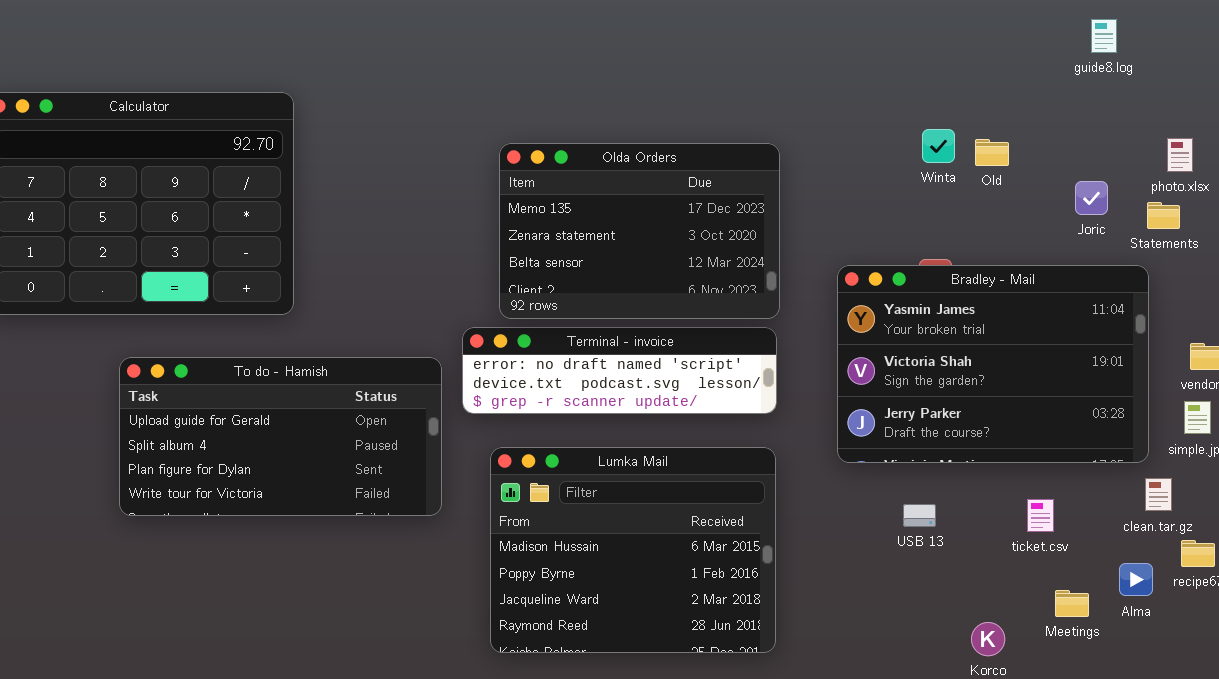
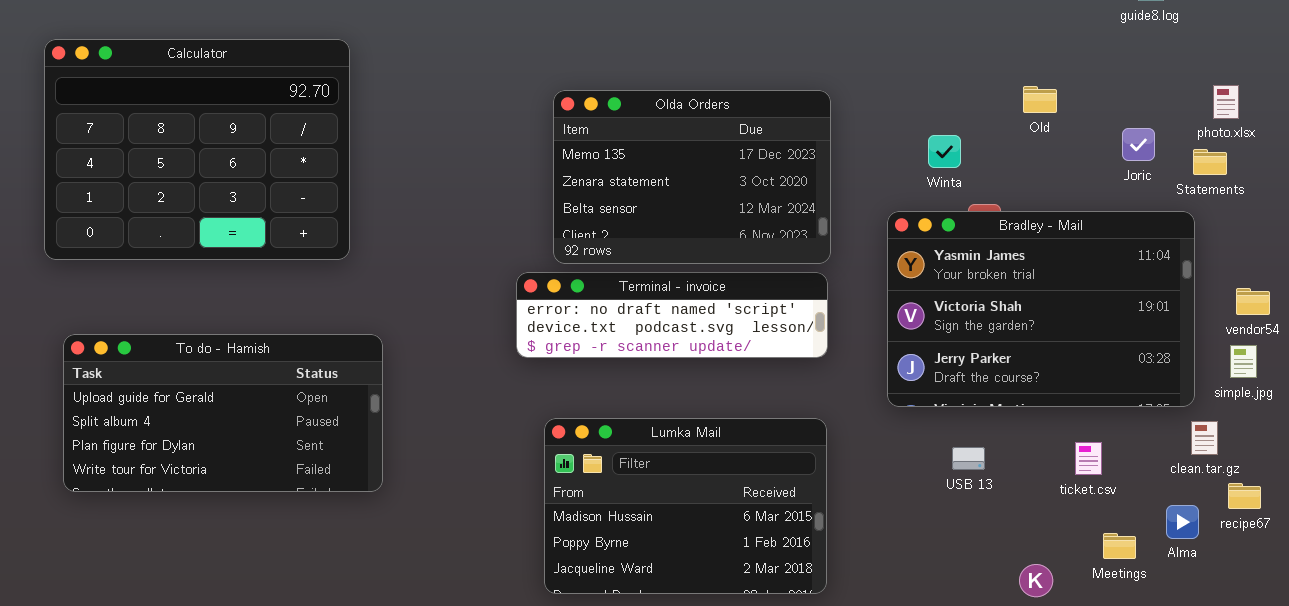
Winta: [922,129,955,163] -> [928,135,961,168], moved
To do - Hamish: [119,357,442,516] -> [63,334,383,492], moved
Lumka Mail: [490,447,776,653] -> [544,418,827,594], resized

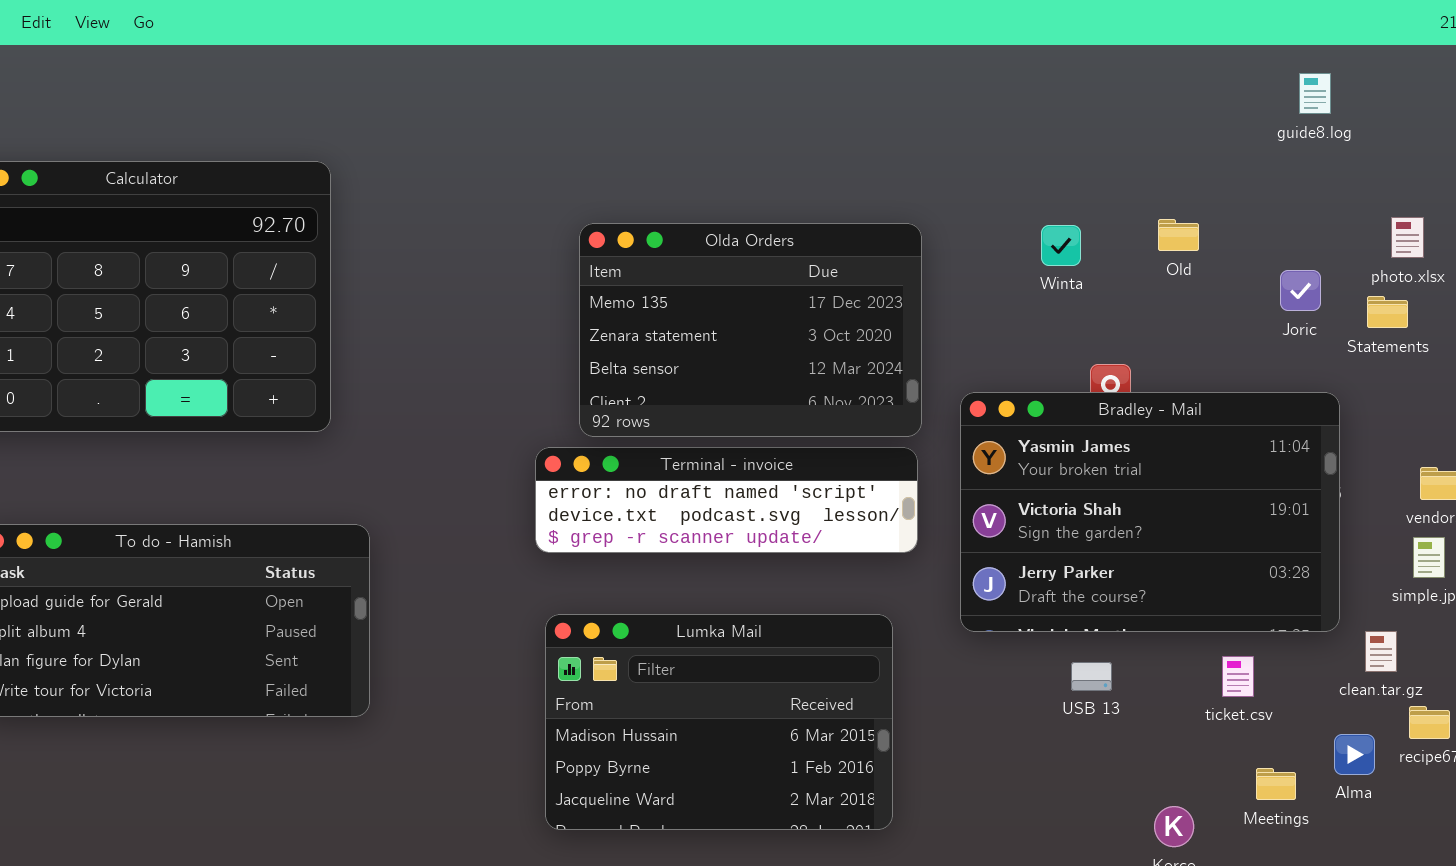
Winta: [928,135,961,168] -> [1041,225,1081,266], moved
Bradley - Mail: [887,211,1195,407] -> [960,392,1340,632], moved
Lumka Mail: [544,418,827,594] -> [545,614,893,830], moved

